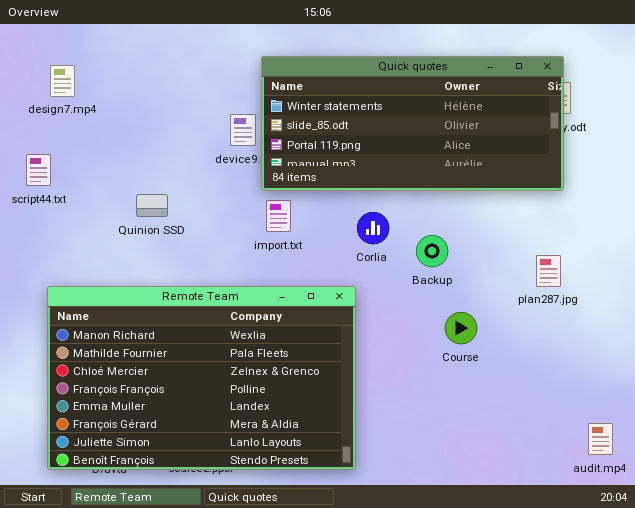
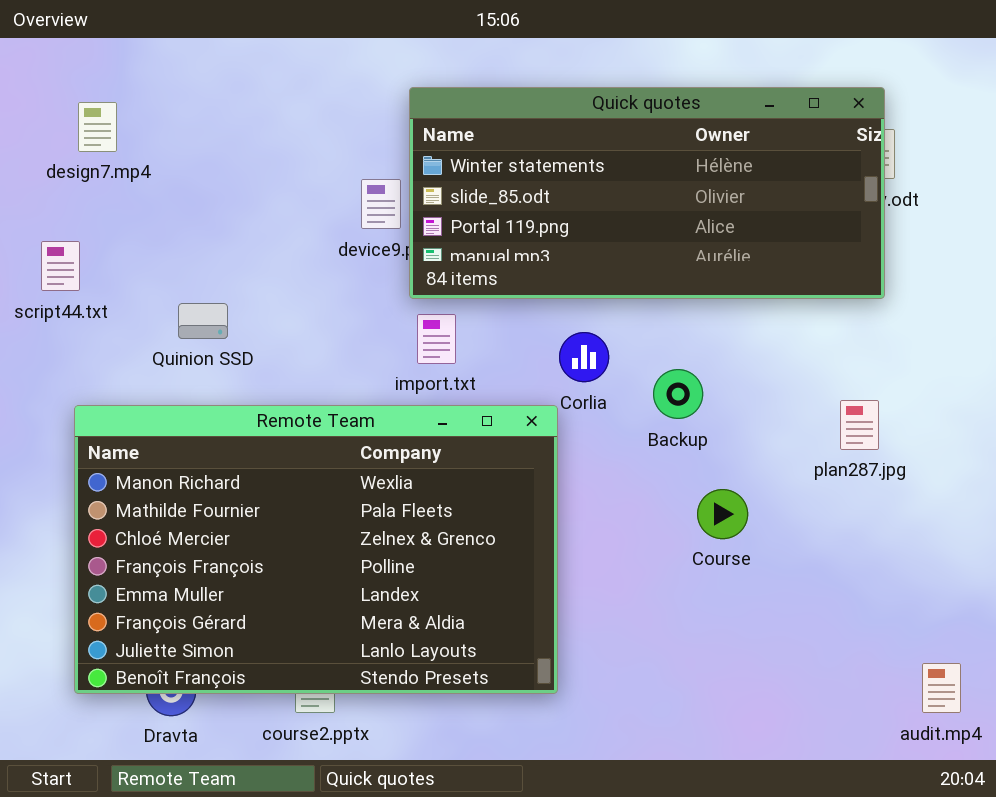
Quinion SSD: [136,194,168,217] -> [178,303,228,339], moved
Remote Team: [47,286,356,470] -> [74,405,558,694], moved

